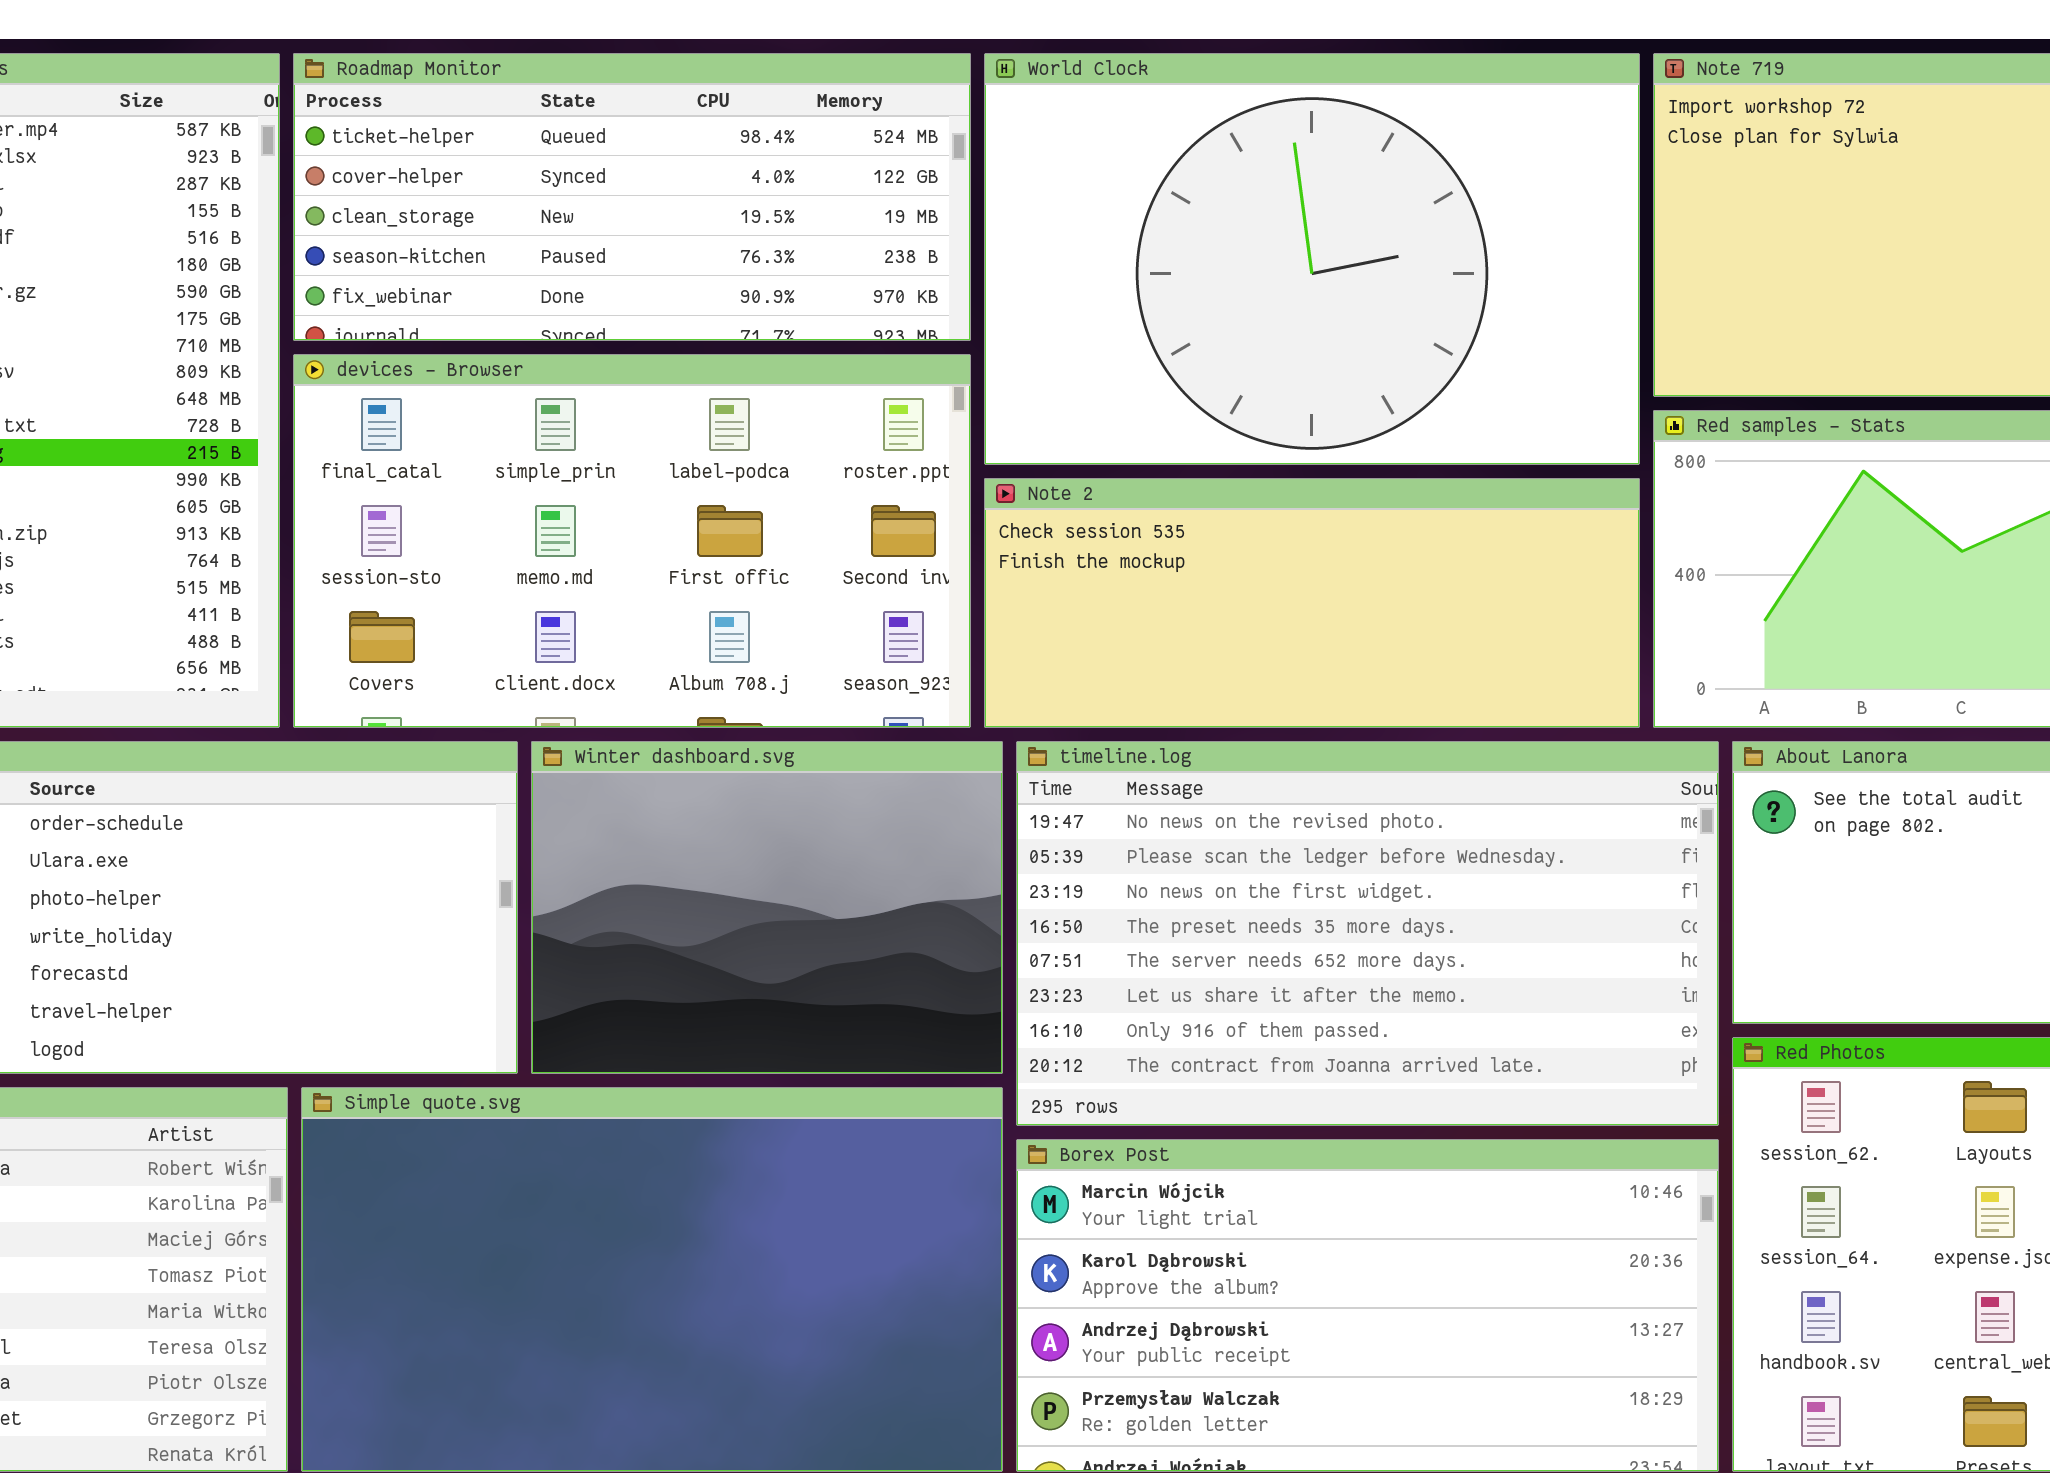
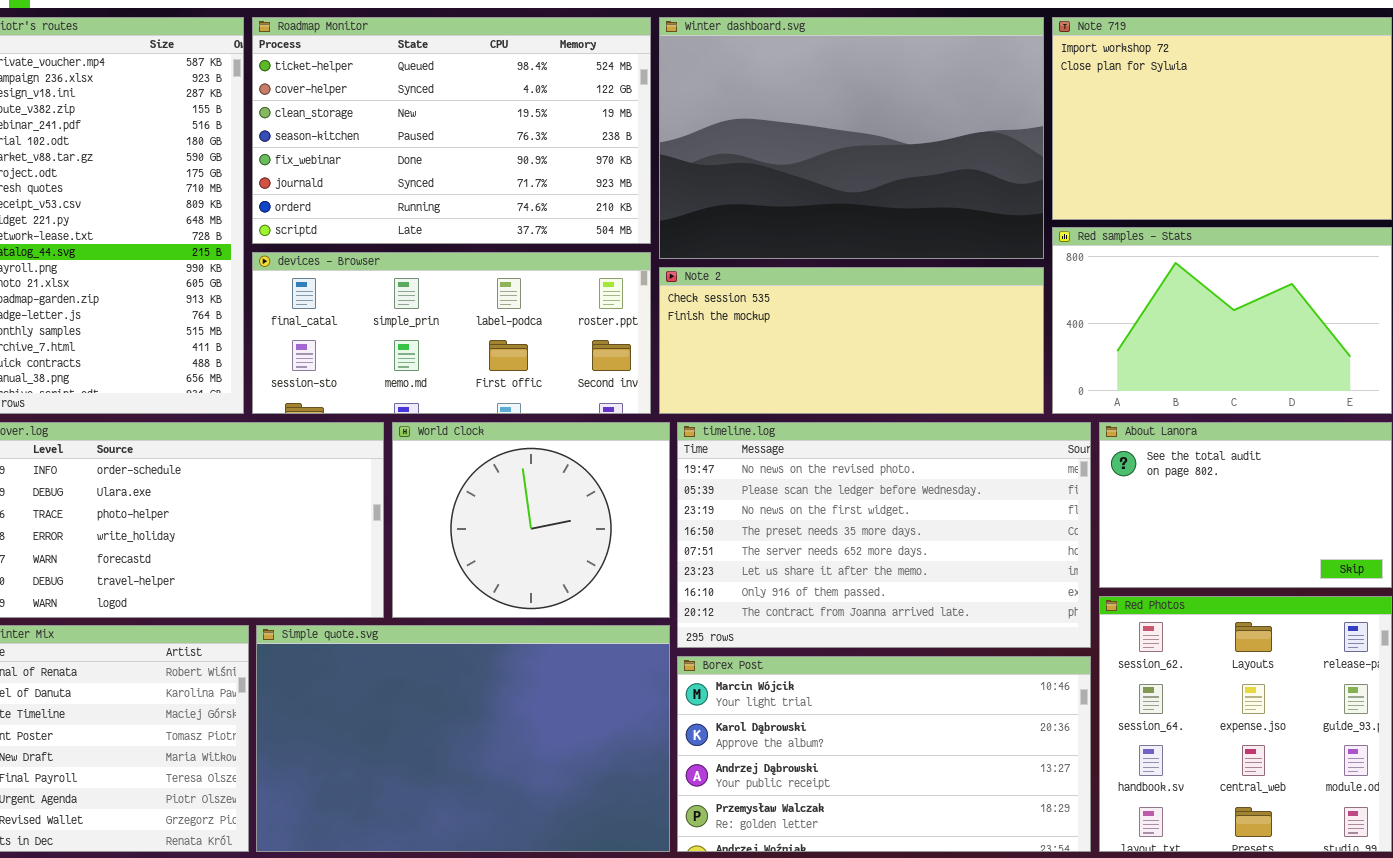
Roadmap Monitor: [293,53,971,341] -> [252,17,651,244], resized
World Clock: [984,53,1640,465] -> [392,422,670,618], moved, resized
devices - Browser: [293,354,971,728] -> [252,252,651,414], resized
Winter dashboard.svg: [531,741,1003,1074] -> [659,17,1044,259], moved, resized

